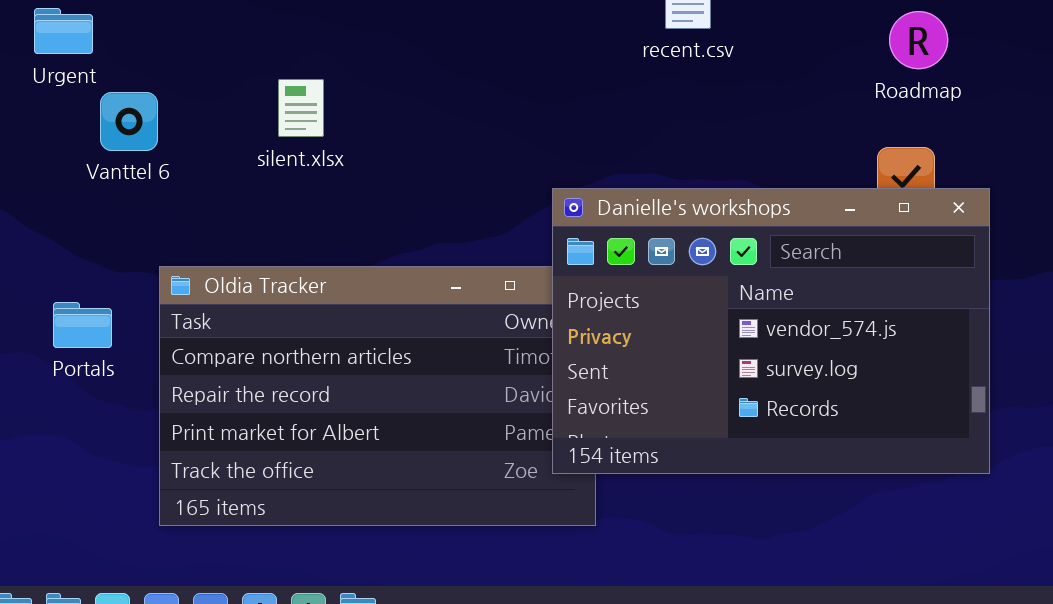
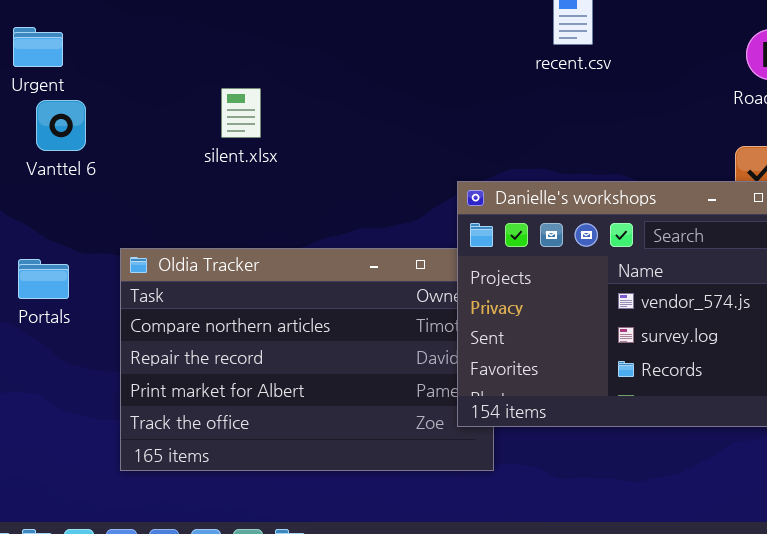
Vanttel 6: [100,92,158,151] -> [36,100,86,151], moved
Portals: [53,302,112,348] -> [18,259,69,299], moved

